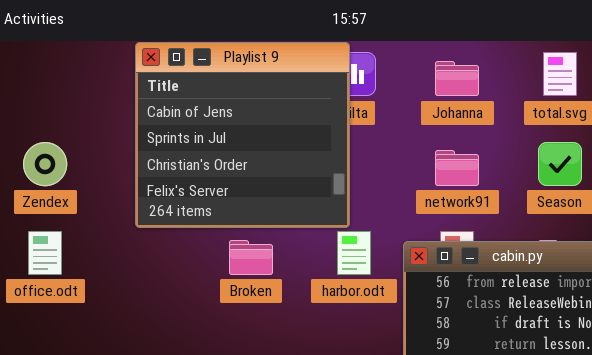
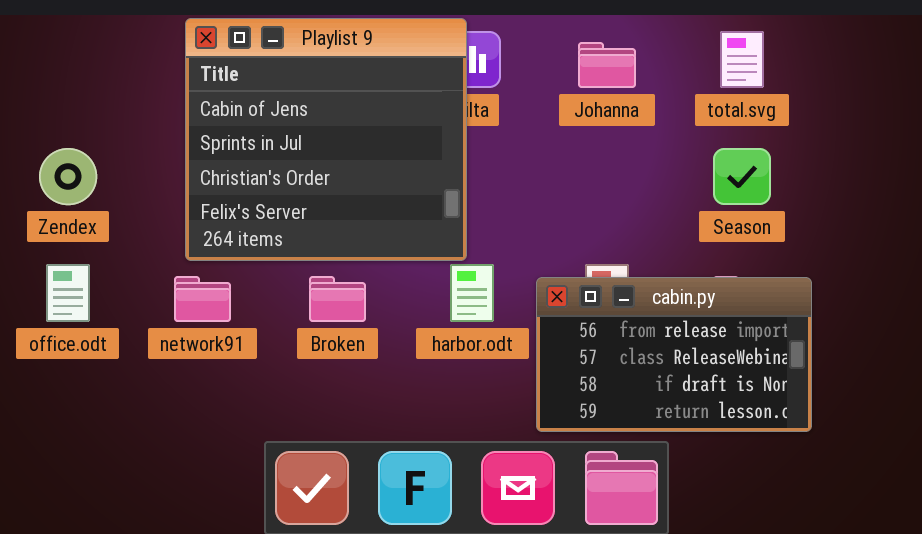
network91: [435,150,479,186] -> [174,276,231,322], moved

